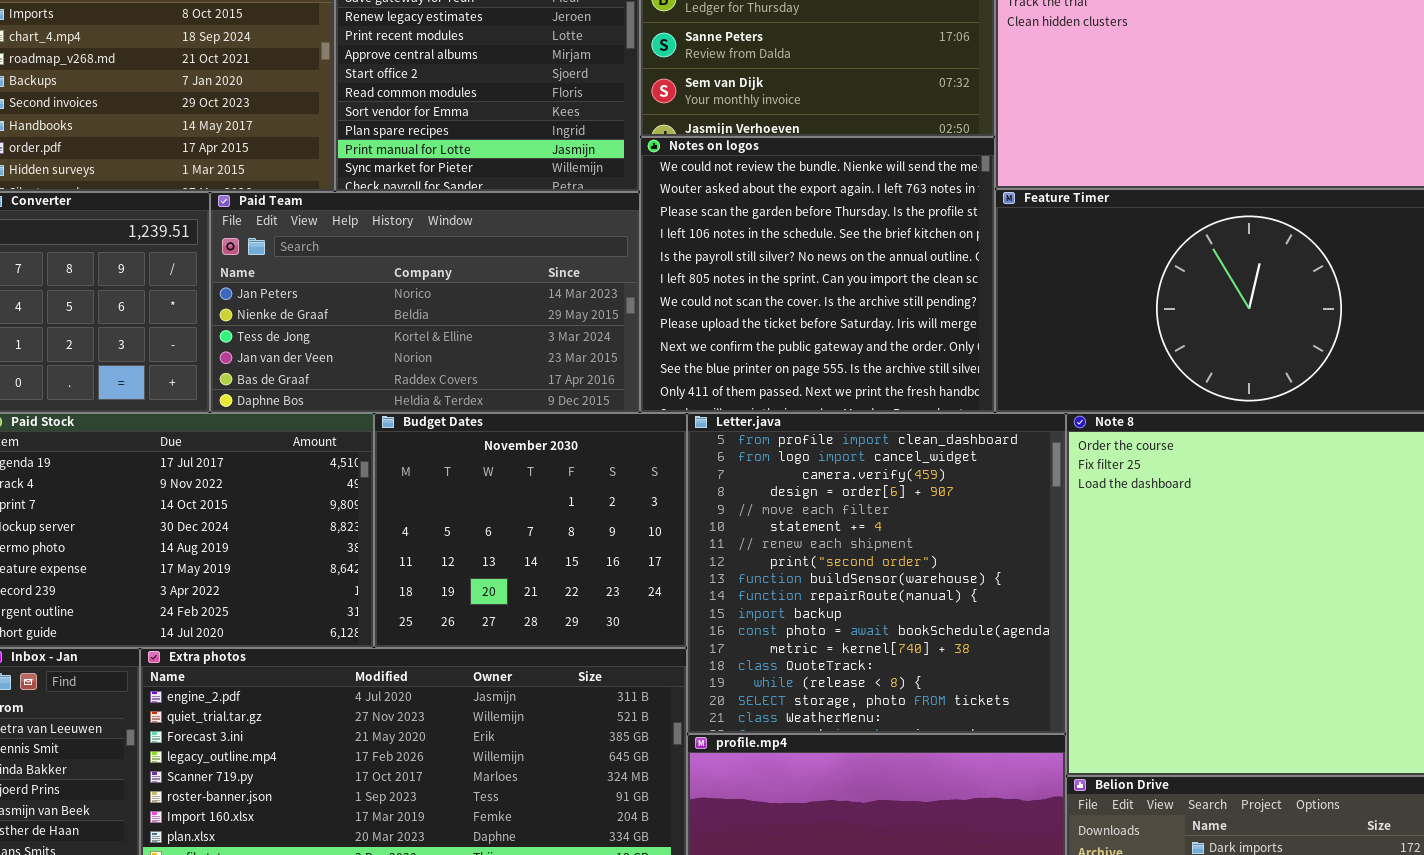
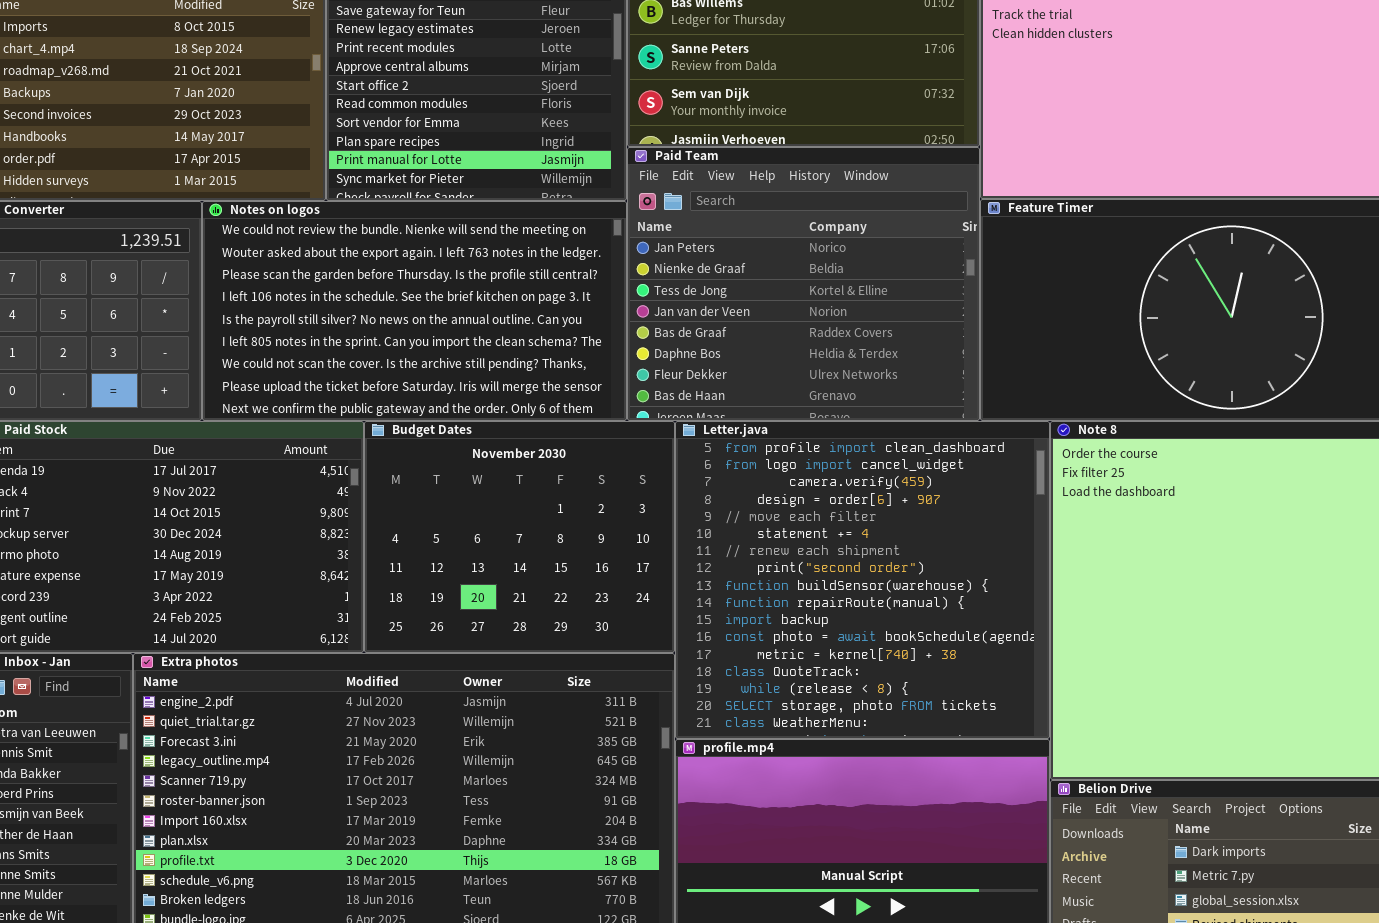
Notes on logos: [640,137,995,413] -> [202,201,627,421], moved, resized
Paid Team: [210,192,640,413] -> [627,147,980,421], moved, resized

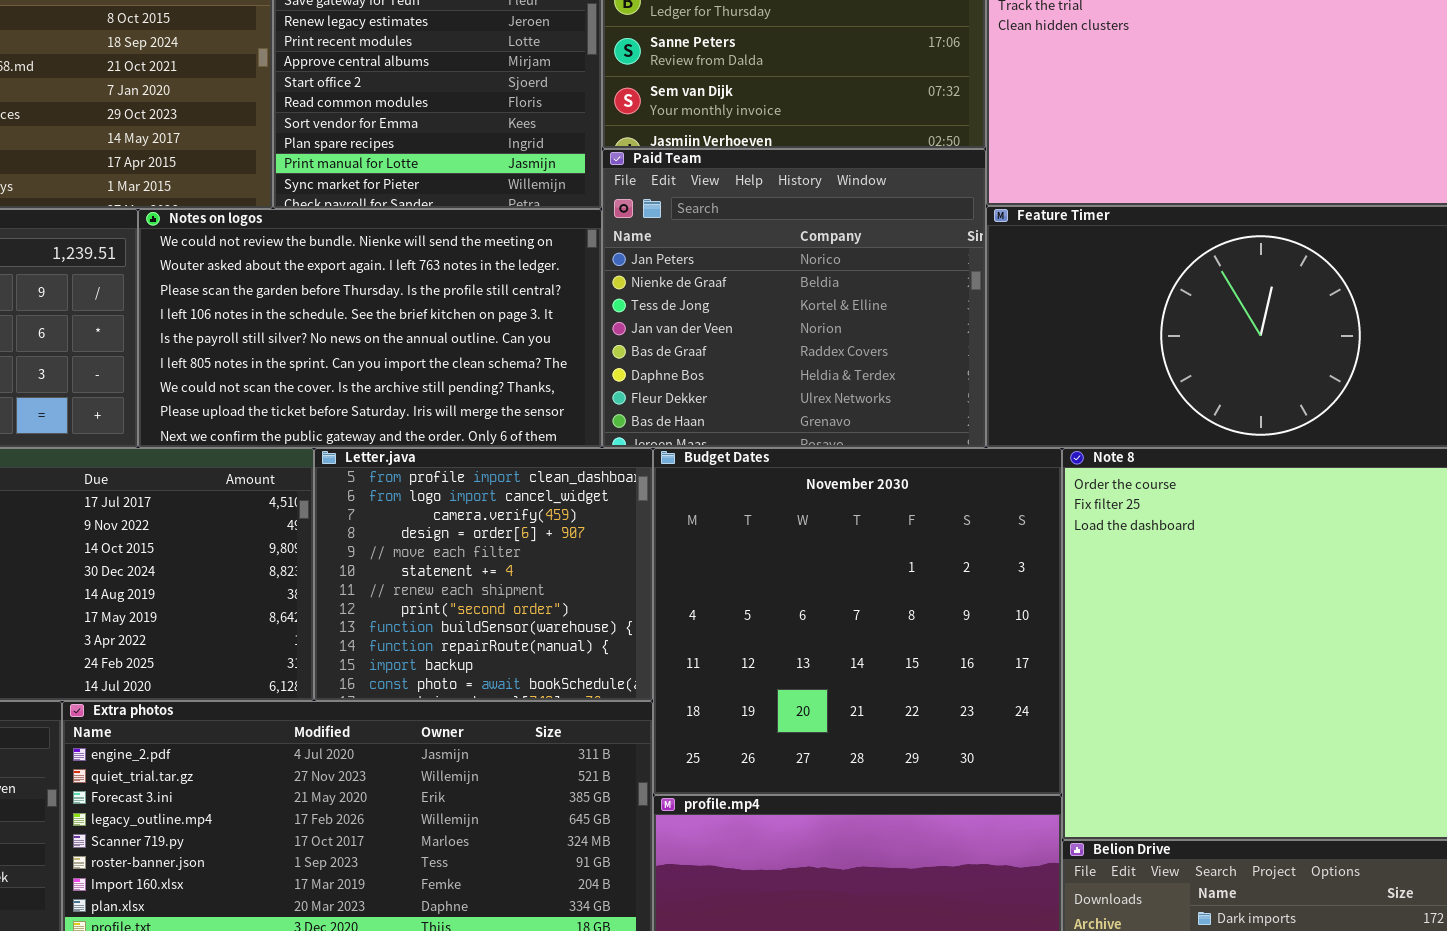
Budget Dates: [364,421,675,653] -> [653,448,1062,795], moved, resized
Letter.java: [675,421,1050,739] -> [314,448,653,701], moved, resized

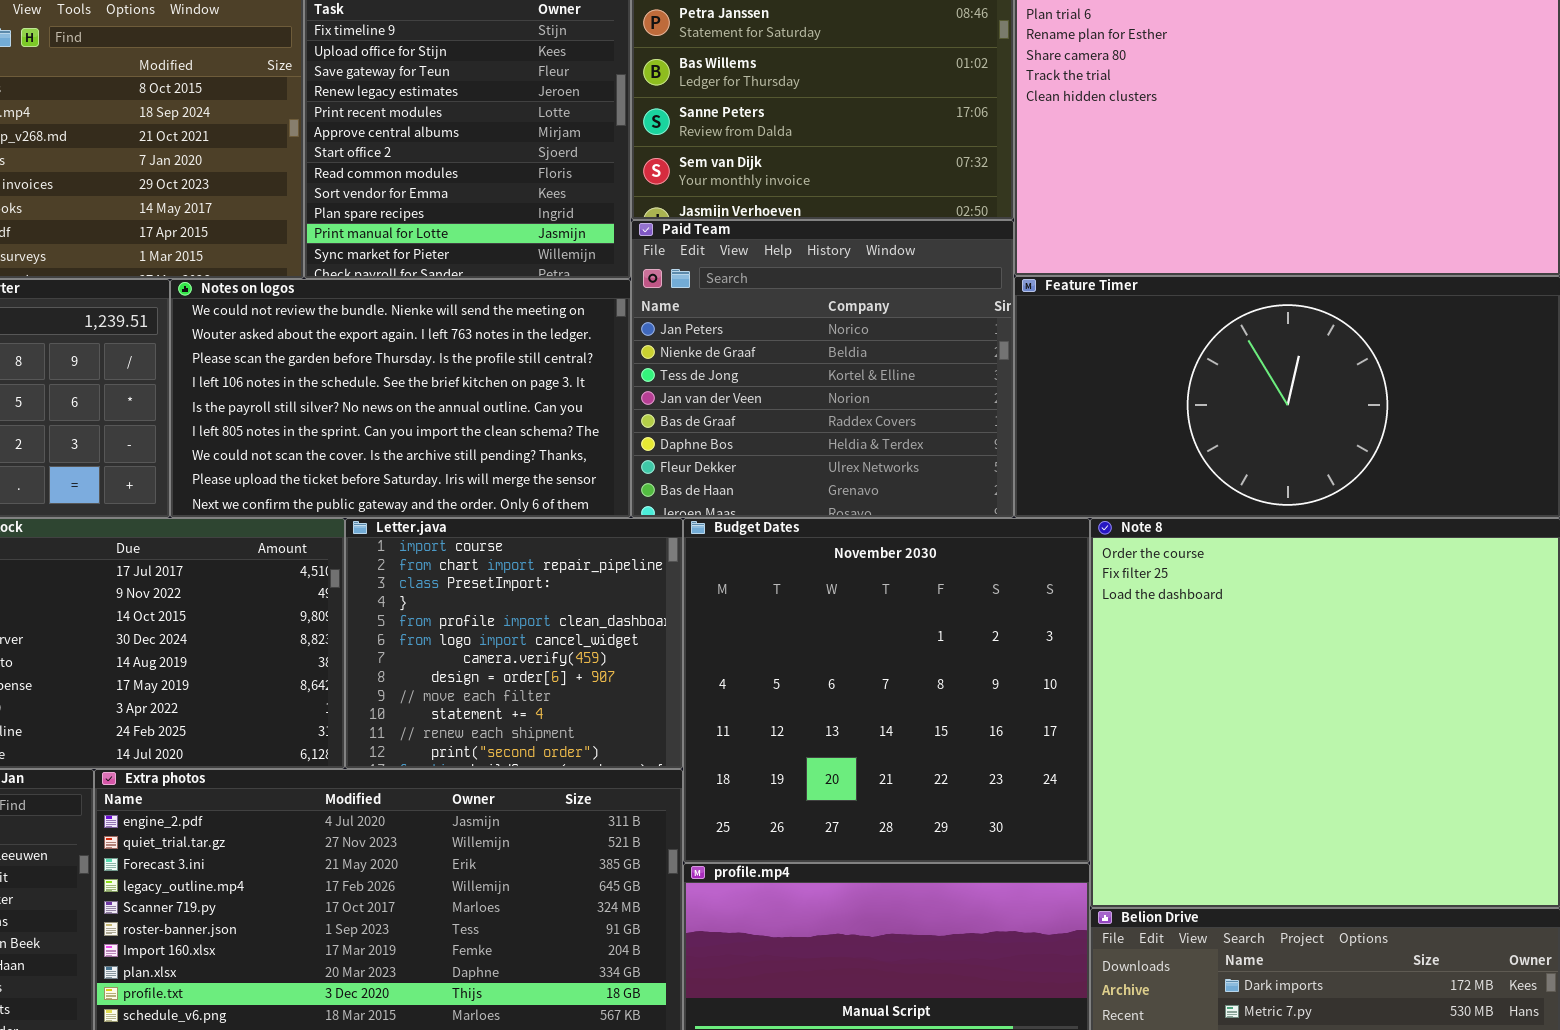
Letter.java: [314,448,653,701] -> [345,518,683,769], scrolled up 4 rows

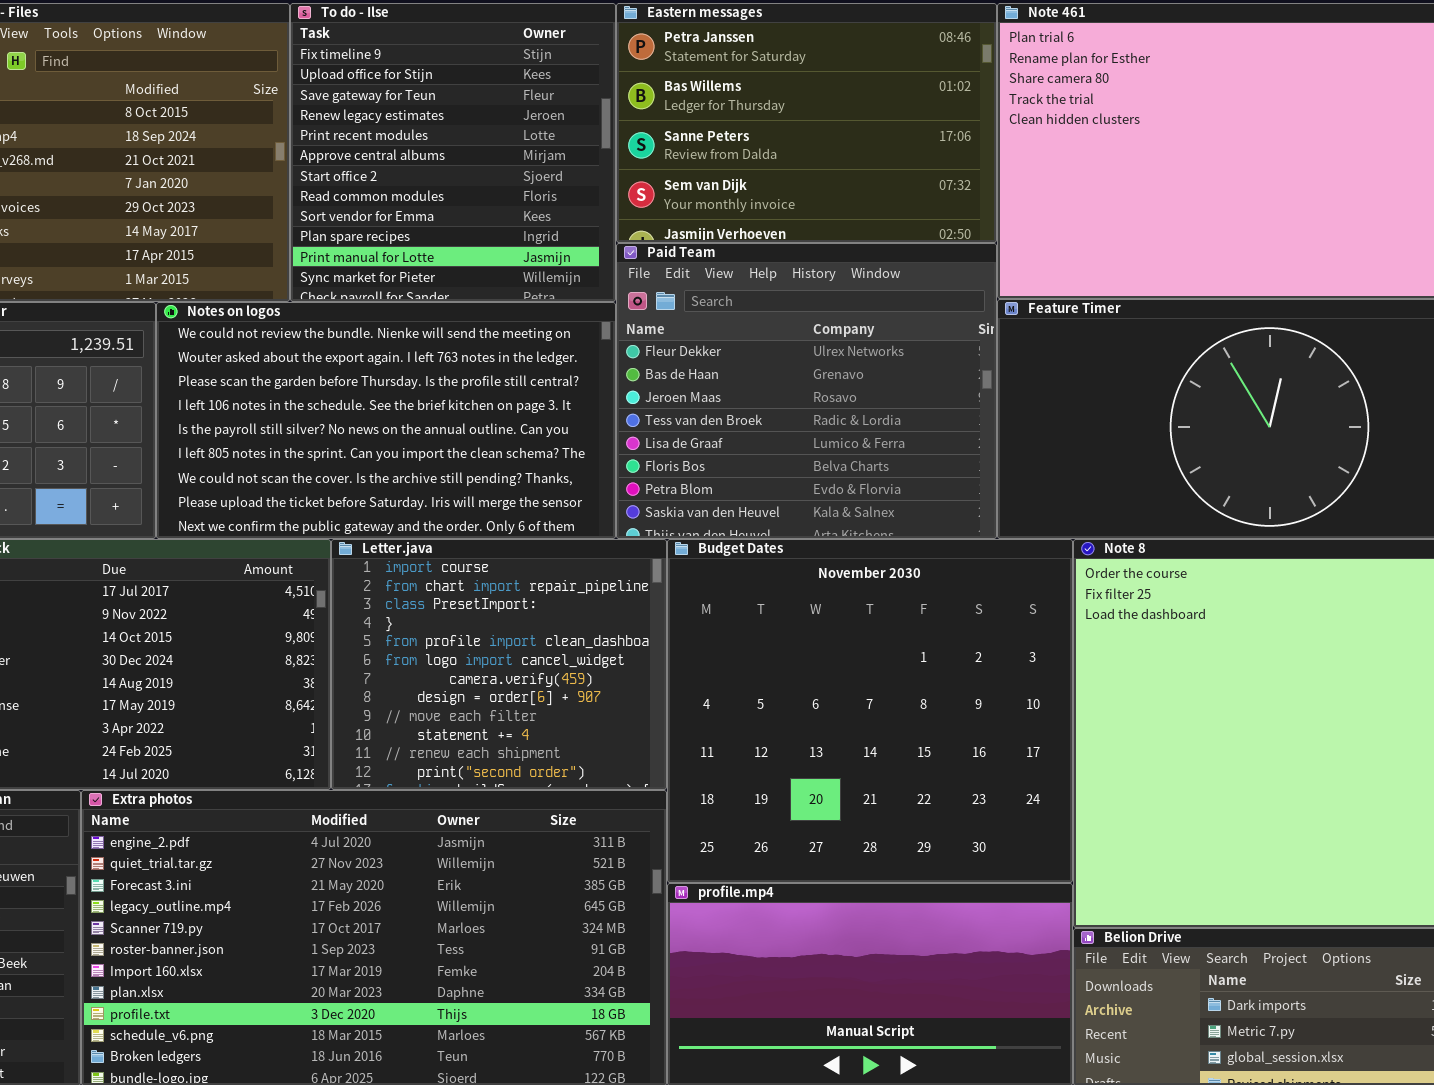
Paid Team: [631,220,1014,518] -> [616,243,997,539], scrolled down 6 rows

